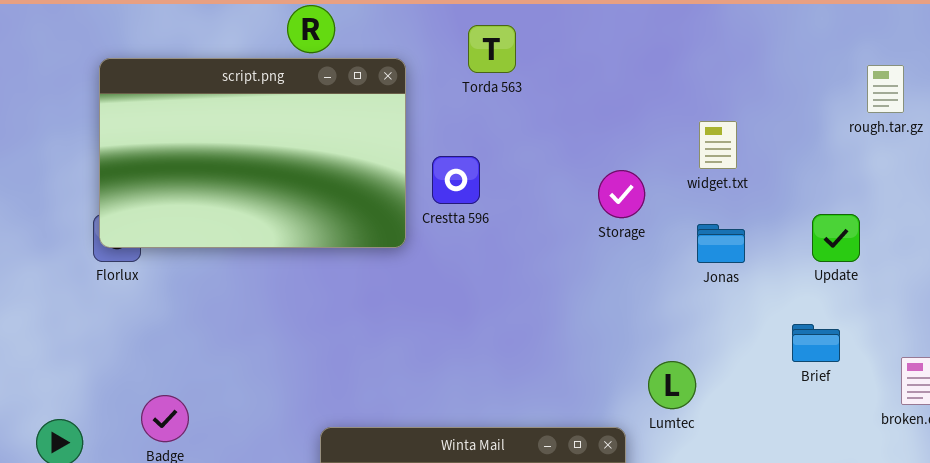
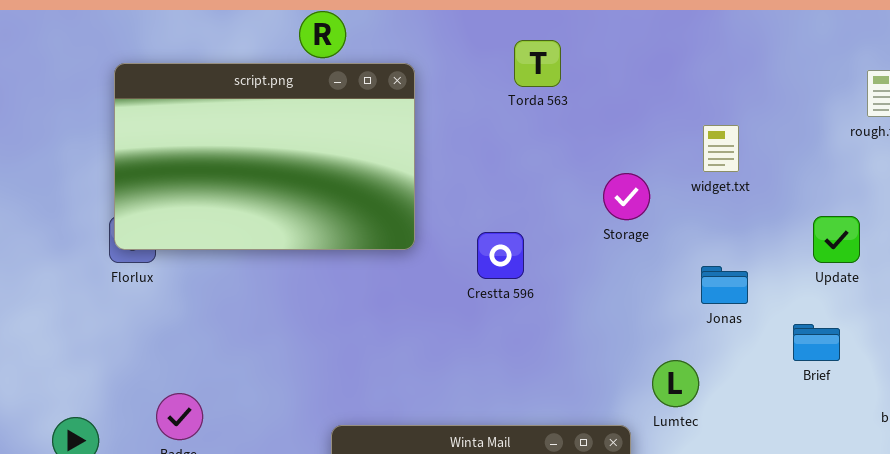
Torda 563: [468,25,516,73] -> [514,40,561,87], moved
Crestta 596: [432,156,480,204] -> [477,232,524,279], moved
Jonas: [697,224,745,263] -> [701,266,748,304], moved

